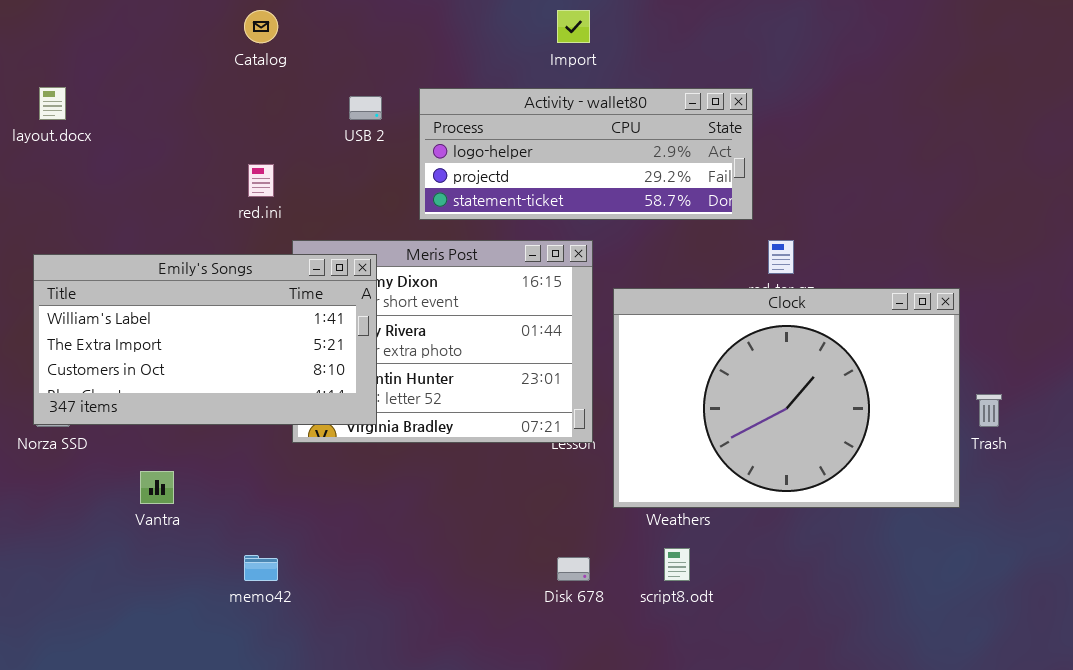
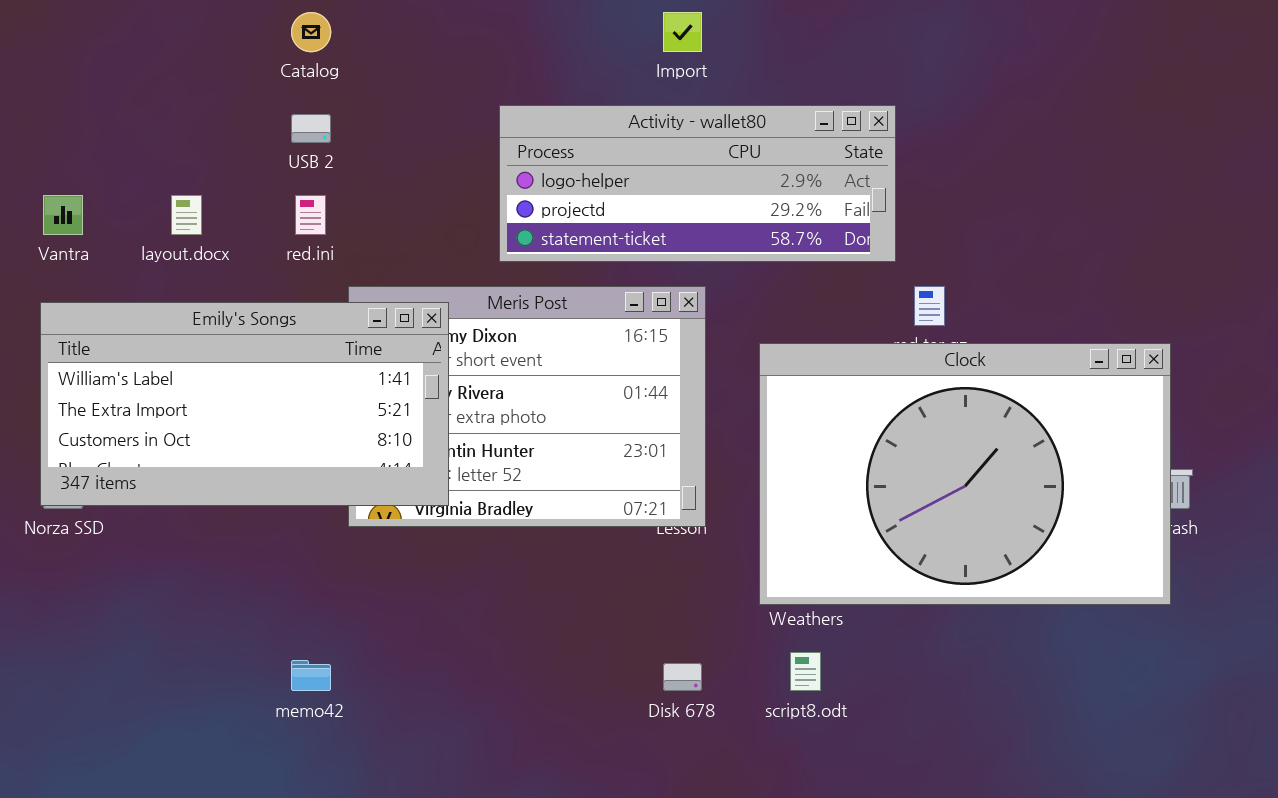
layout.docx: [39,87,66,120] -> [171,195,202,235], moved
USB 2: [349,96,382,120] -> [291,114,331,143], moved
Clock: [613,288,960,508] -> [759,343,1171,605], moved
Vantra: [140,471,174,504] -> [43,195,83,235], moved

